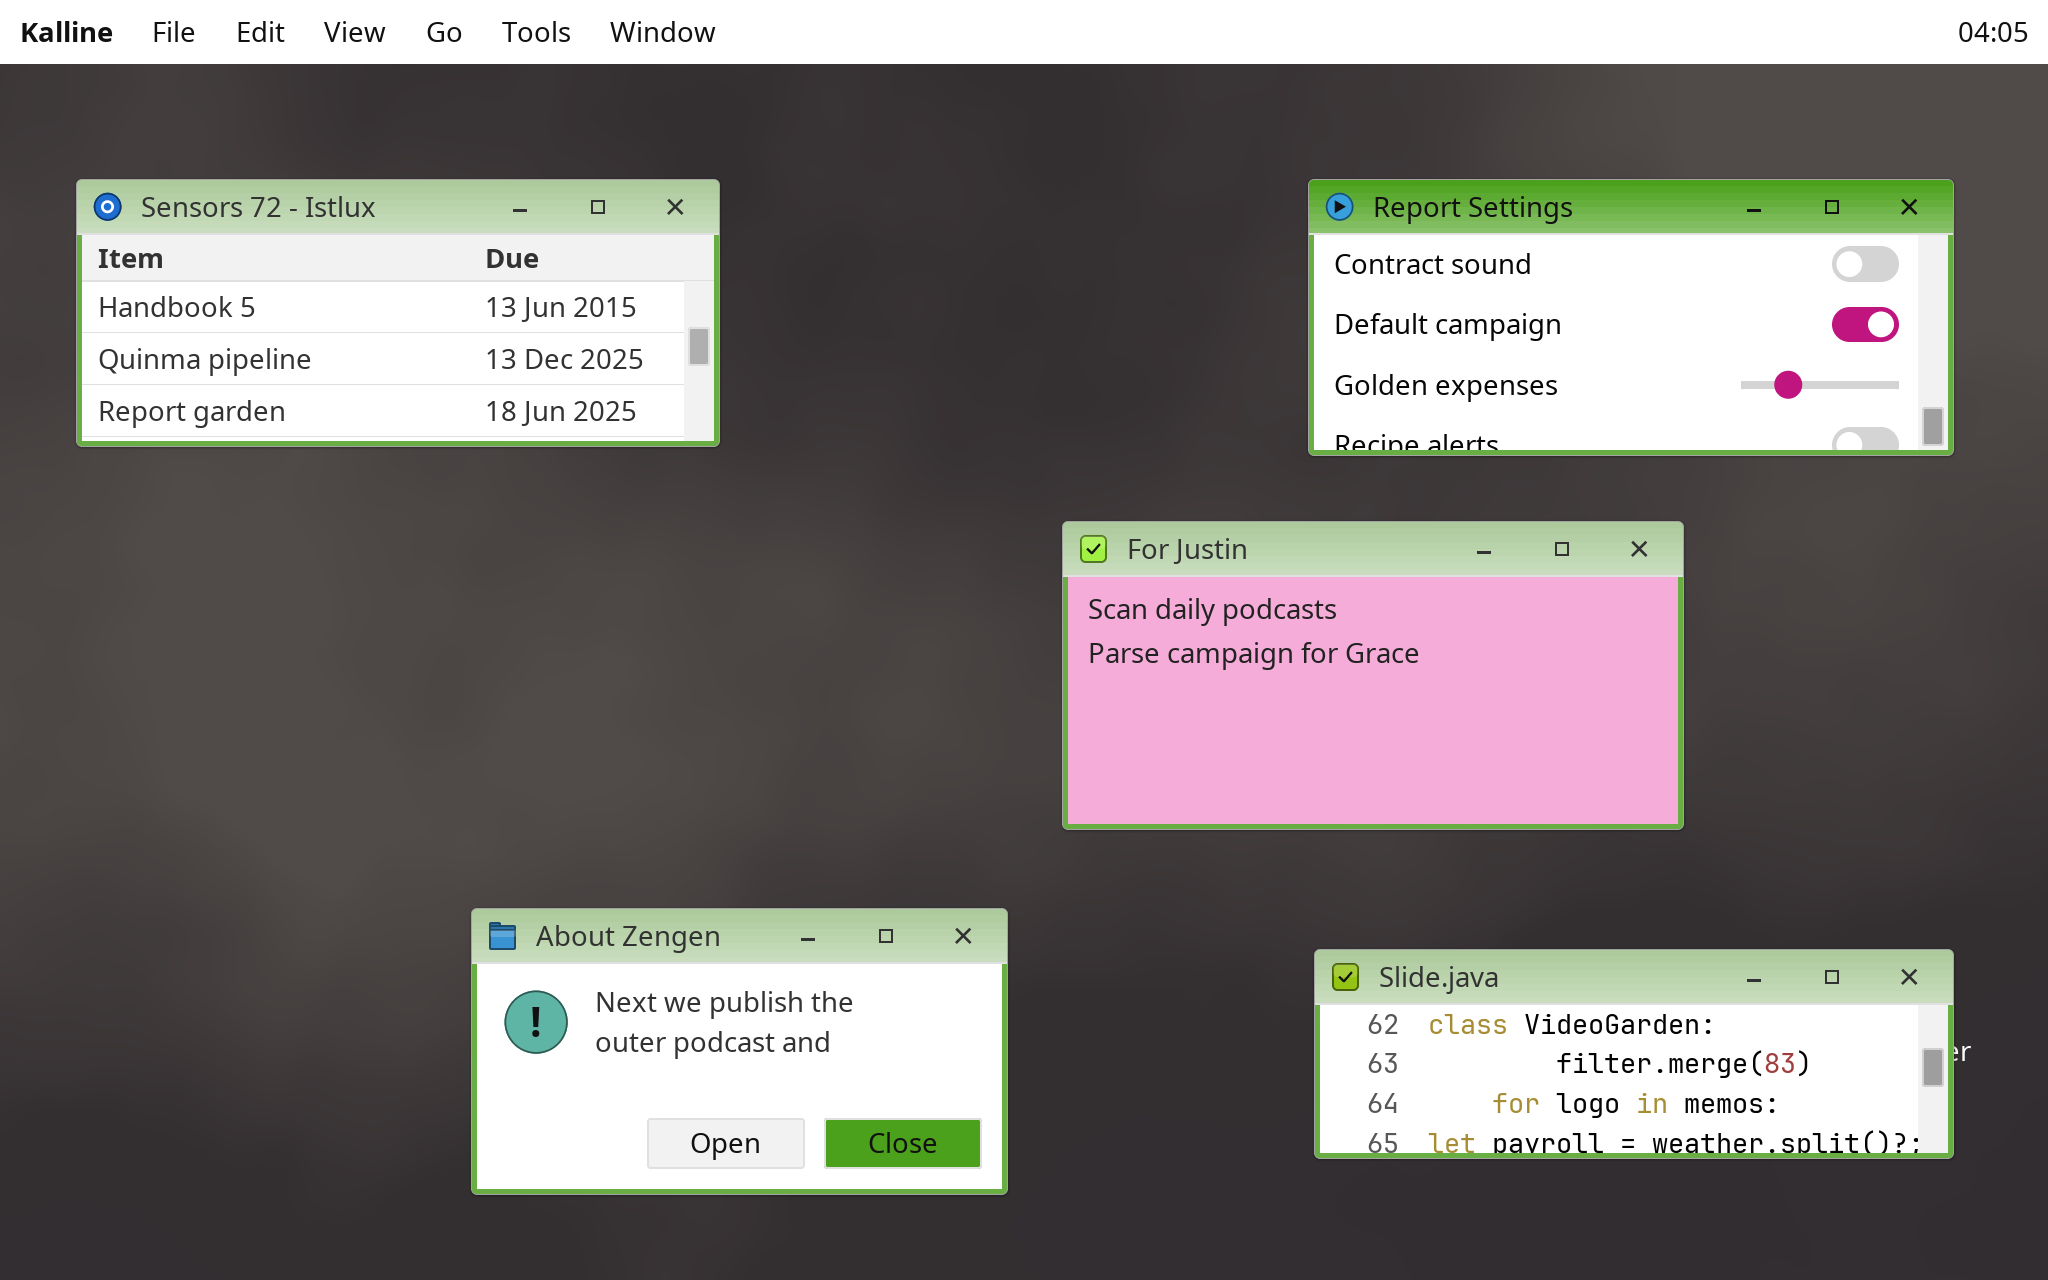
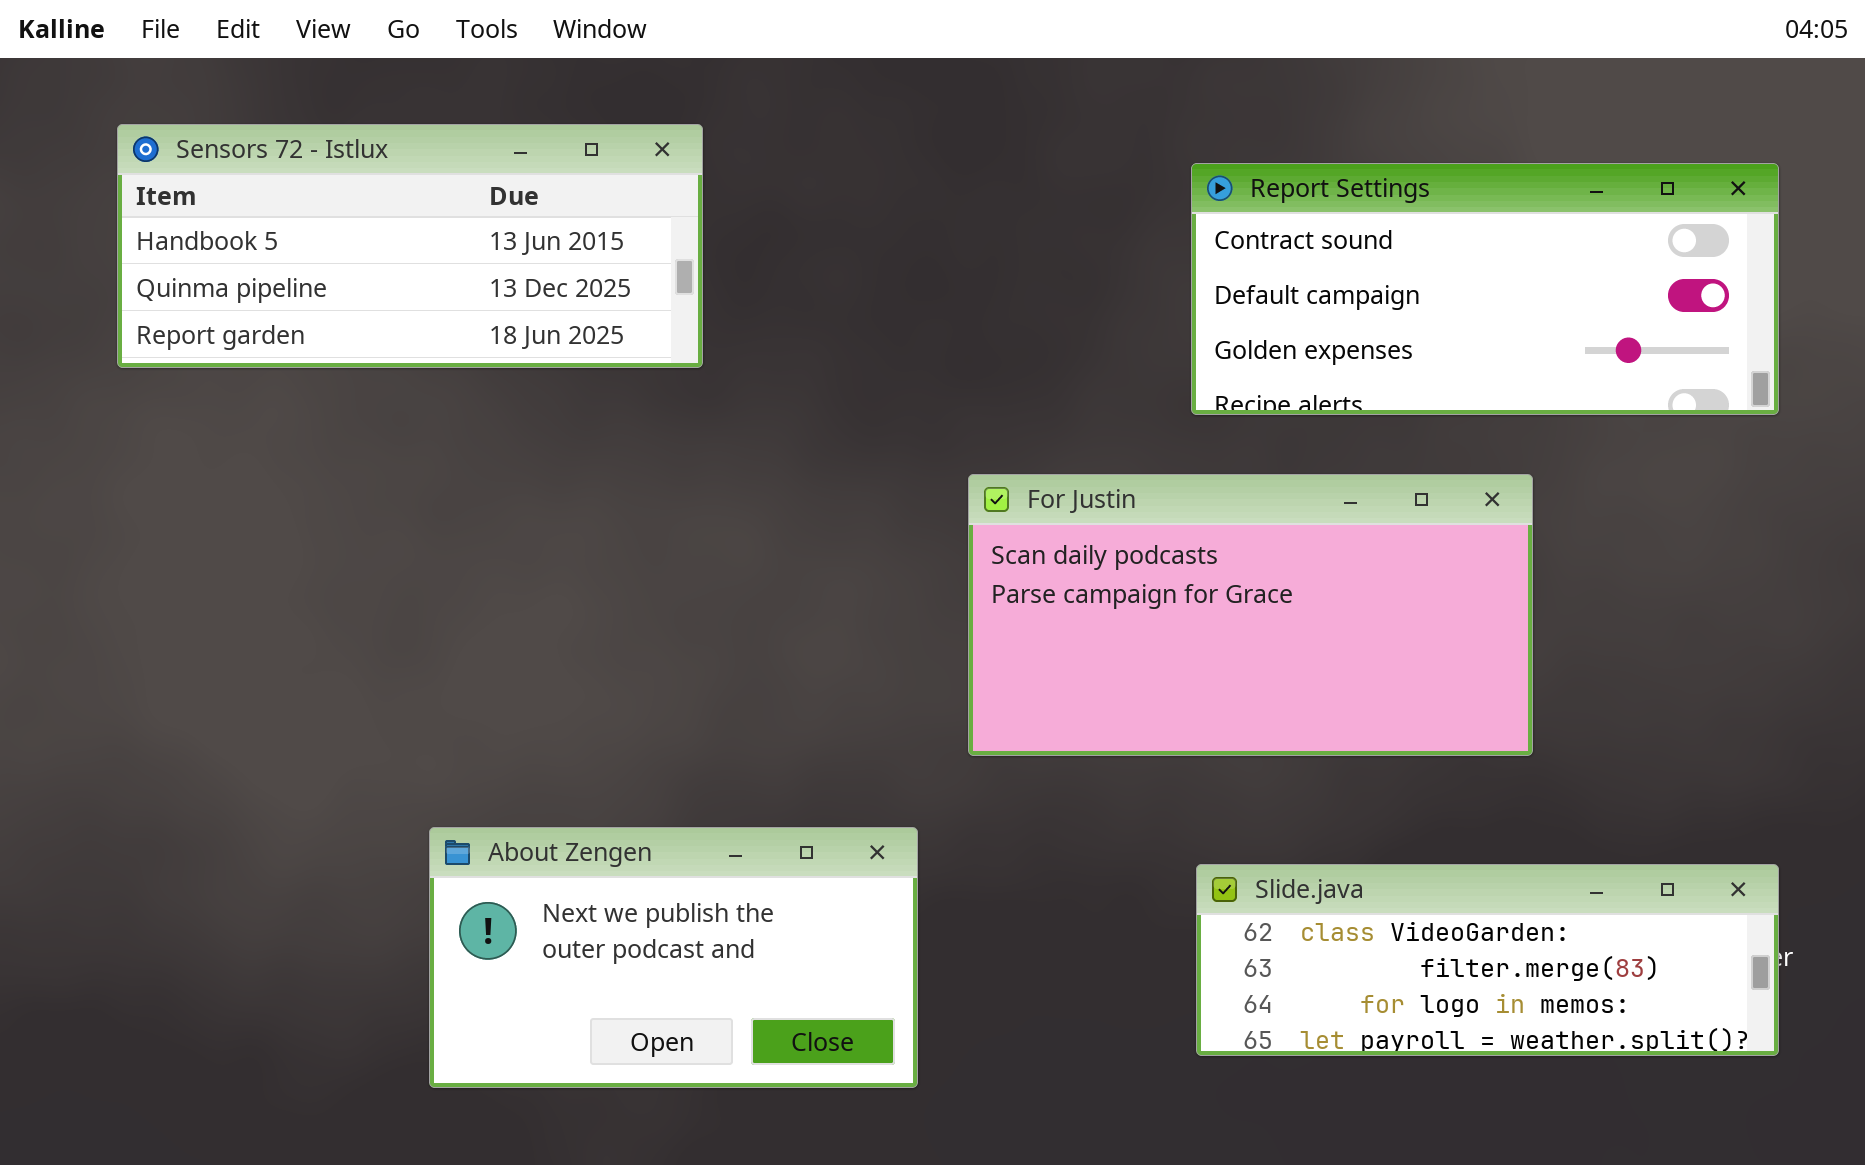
Sensors 72 - Istlux: [76,179,720,447] -> [117,124,703,368], moved

